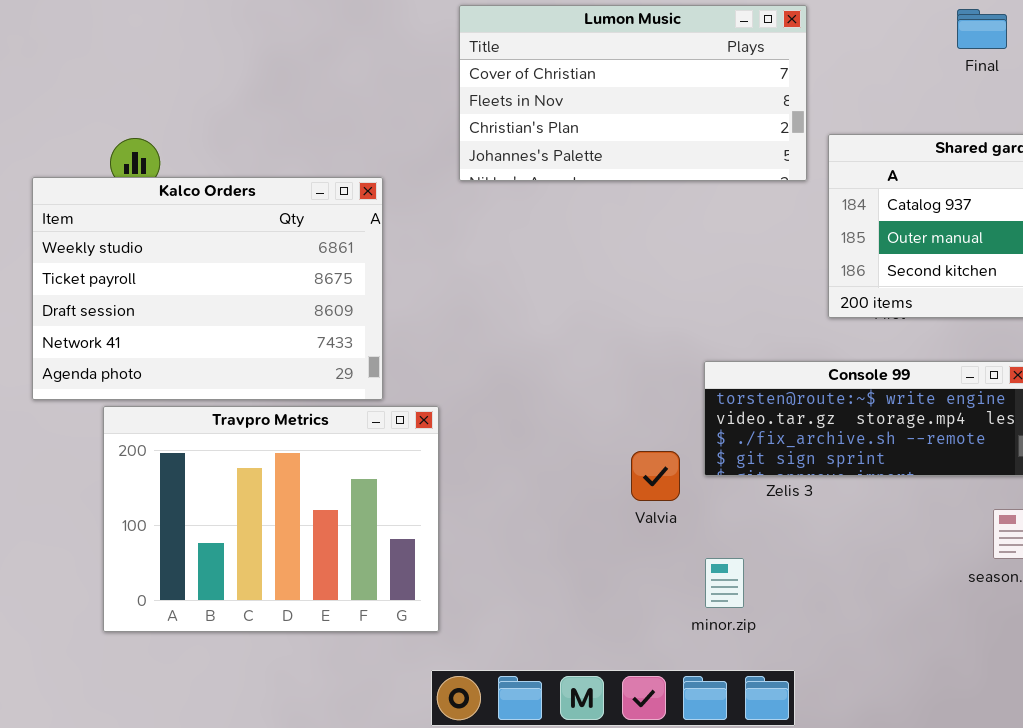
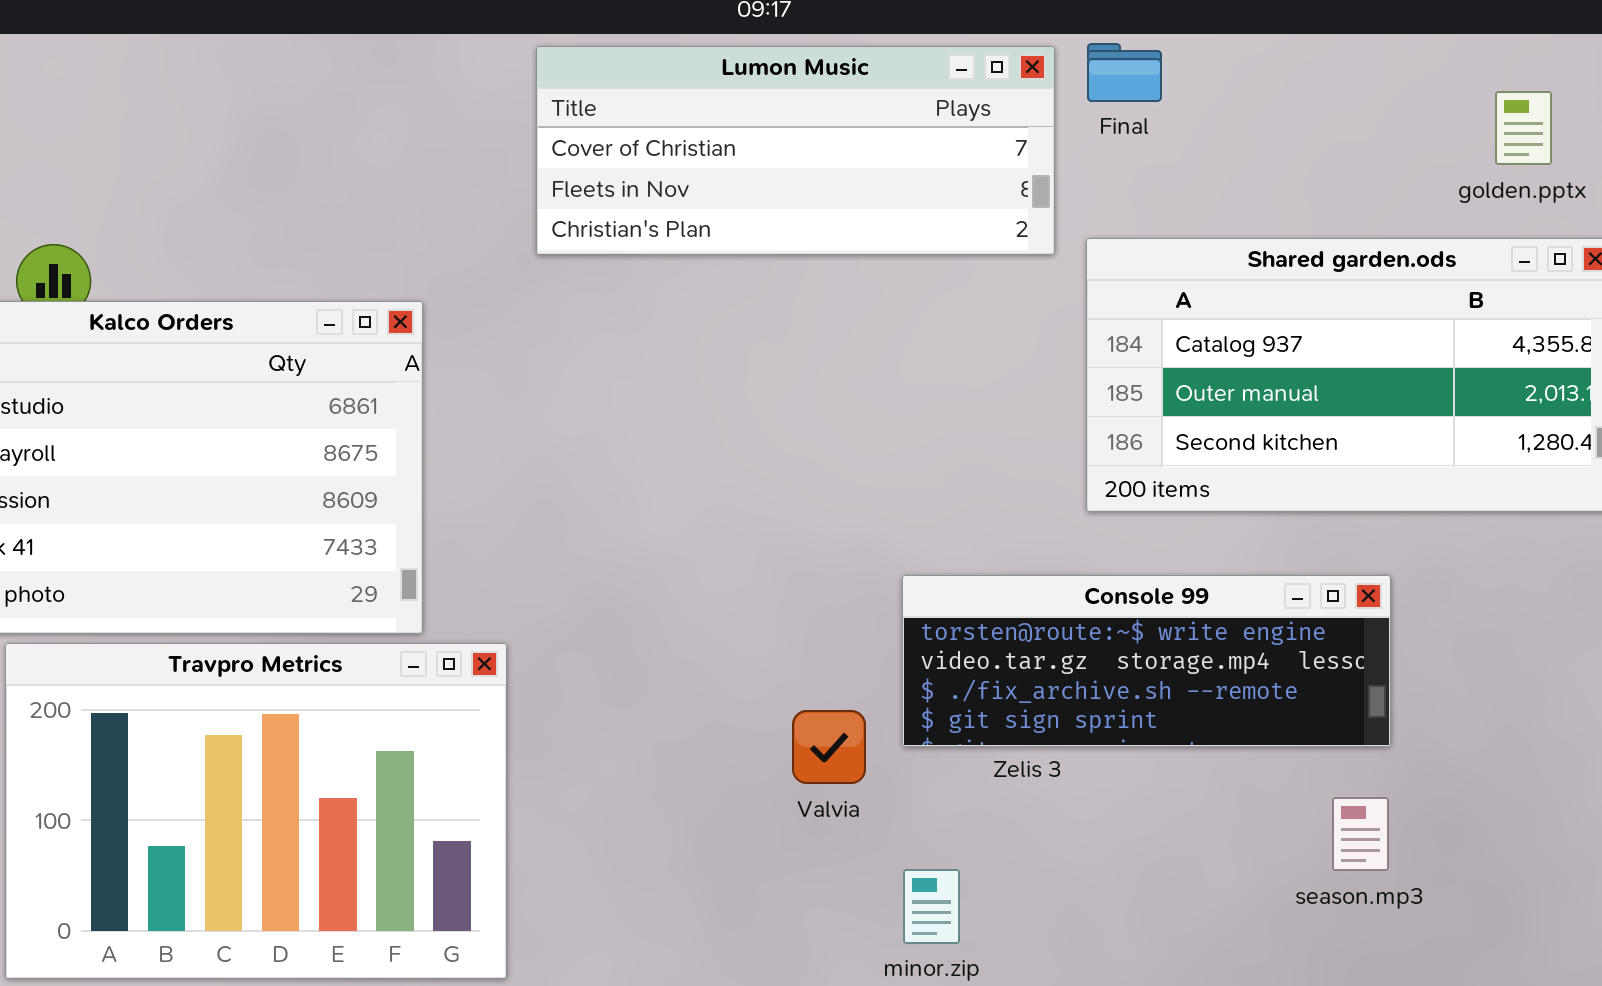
Lumon Music: [459,5,807,181] -> [536,46,1055,255], resized
Final: [957,9,1007,49] -> [1087,43,1162,102], moved

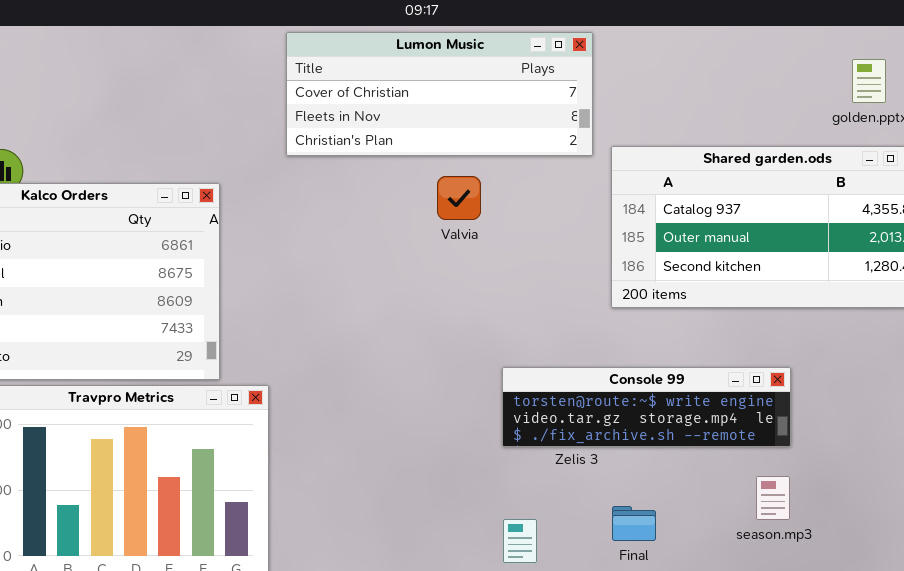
Final: [1087,43,1162,102] -> [612,506,656,541], moved
Console 99: [902,575,1391,747] -> [502,367,791,447], resized
Valvia: [792,710,866,784] -> [437,176,481,220], moved

